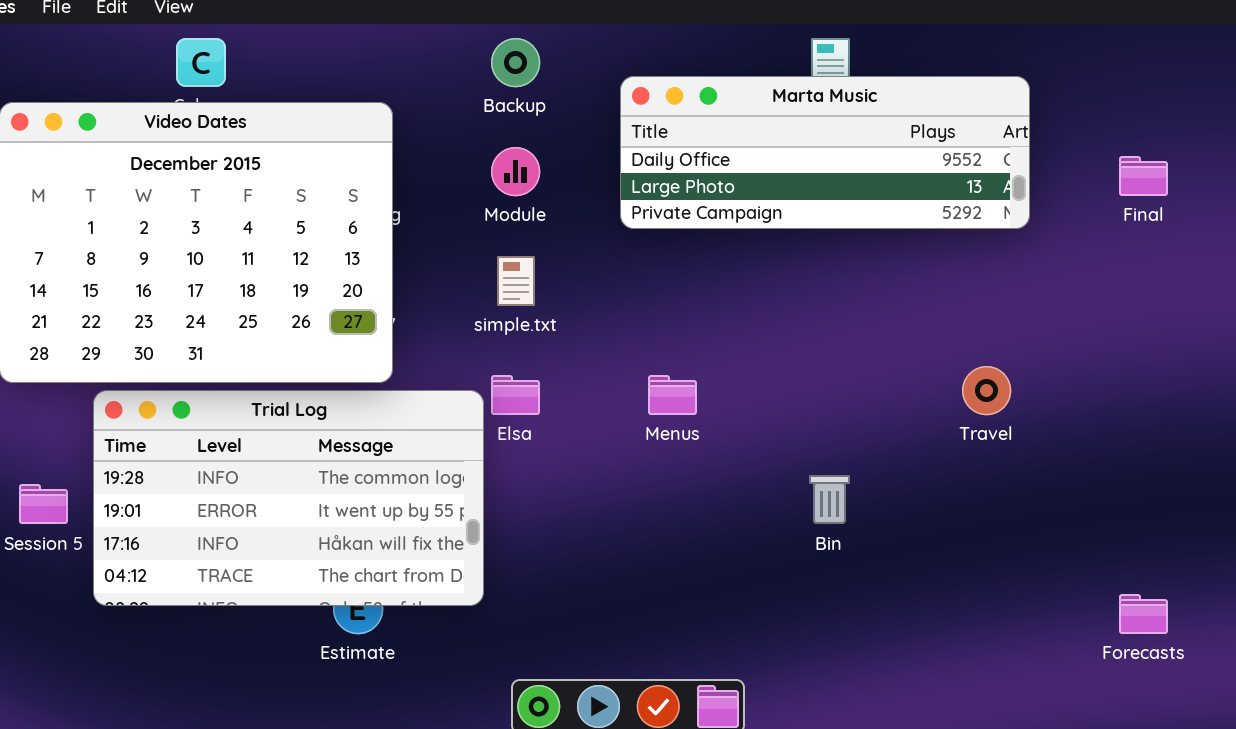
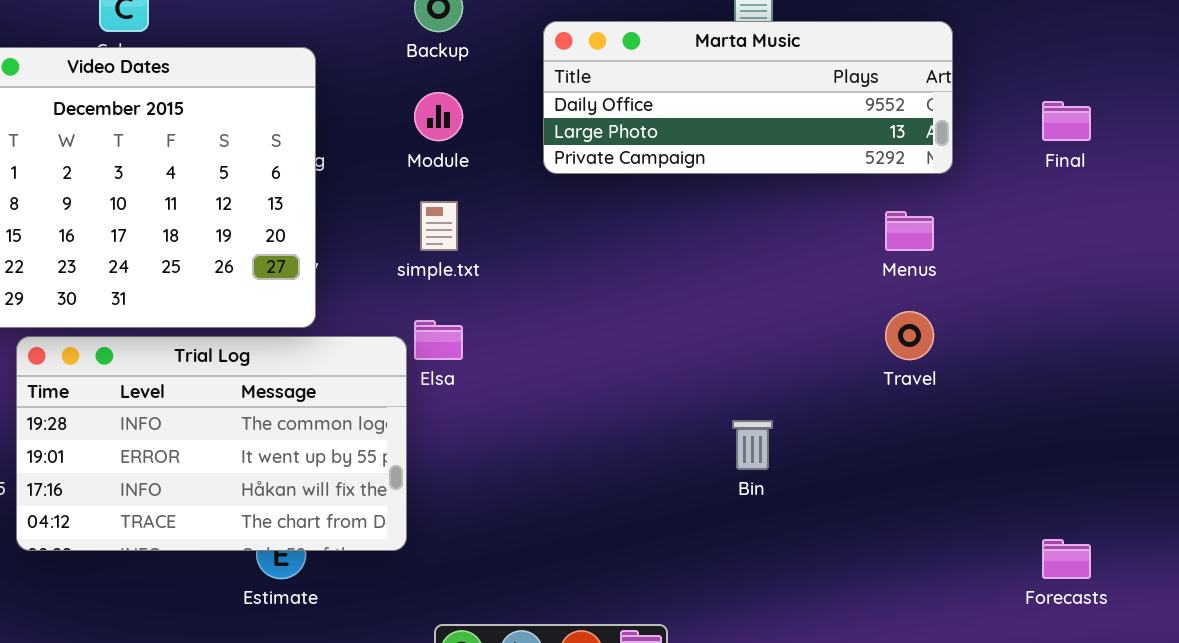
Menus: [648,375,697,415] -> [885,211,934,251], moved

